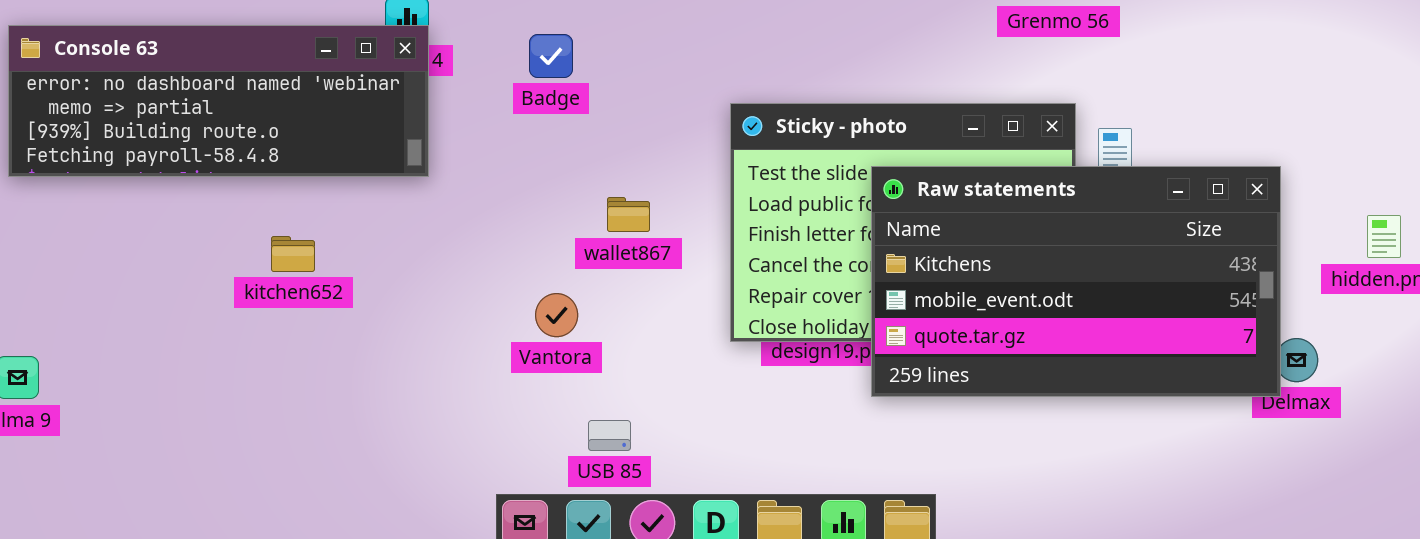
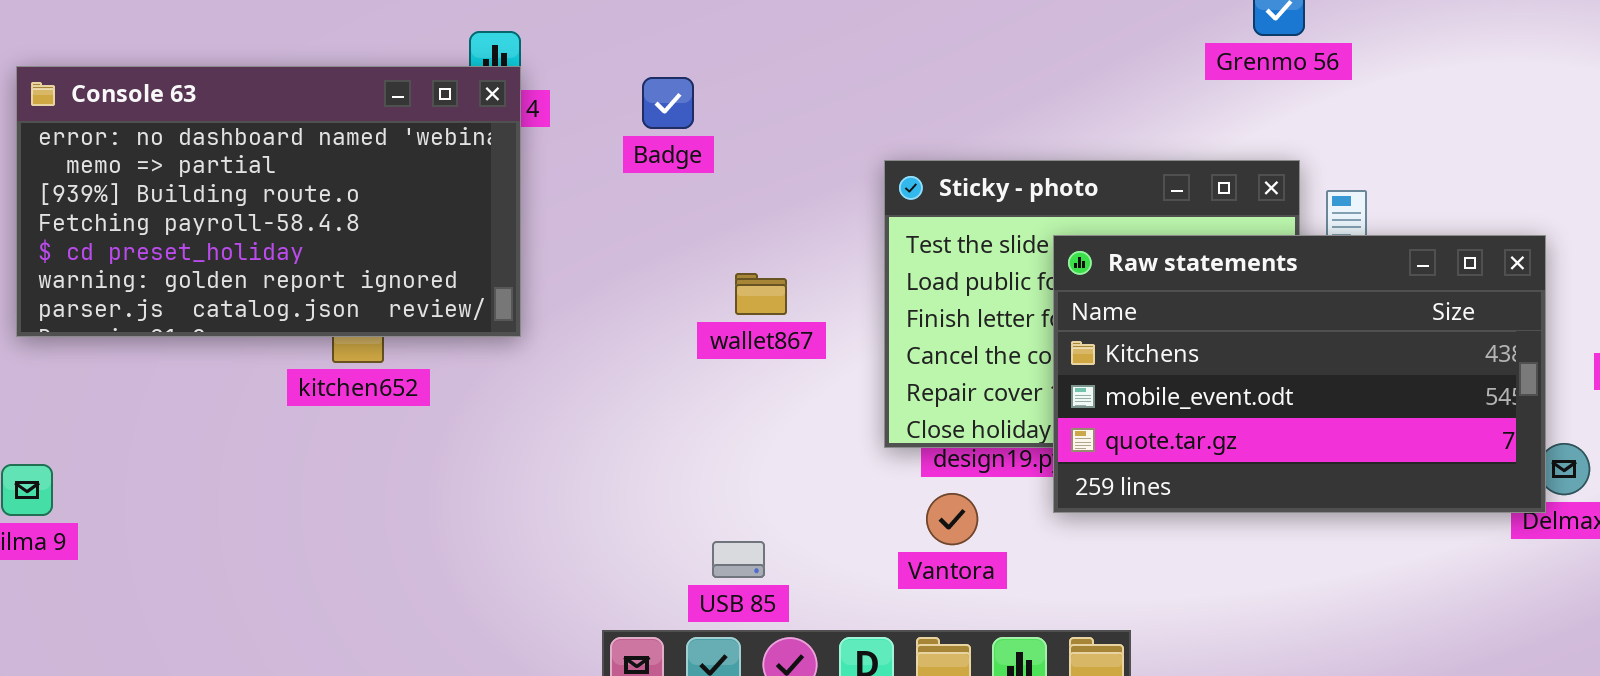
Console 63: [8,25,429,177] -> [16,66,521,337], resized
Vantora: [535,293,578,337] -> [926,493,978,545], moved

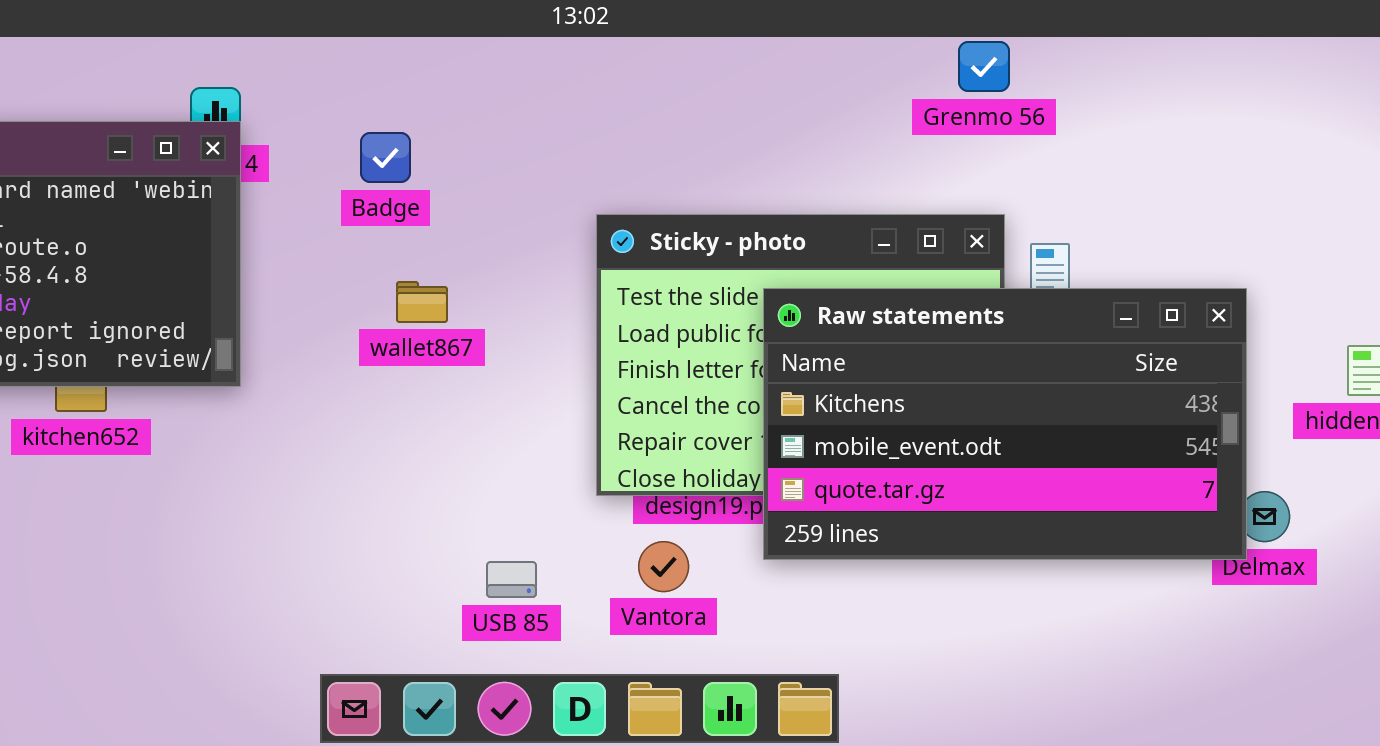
wallet867: [735,273,787,315] -> [396,281,448,323], moved
USB 85: [712,541,765,578] -> [486,561,537,598], moved

